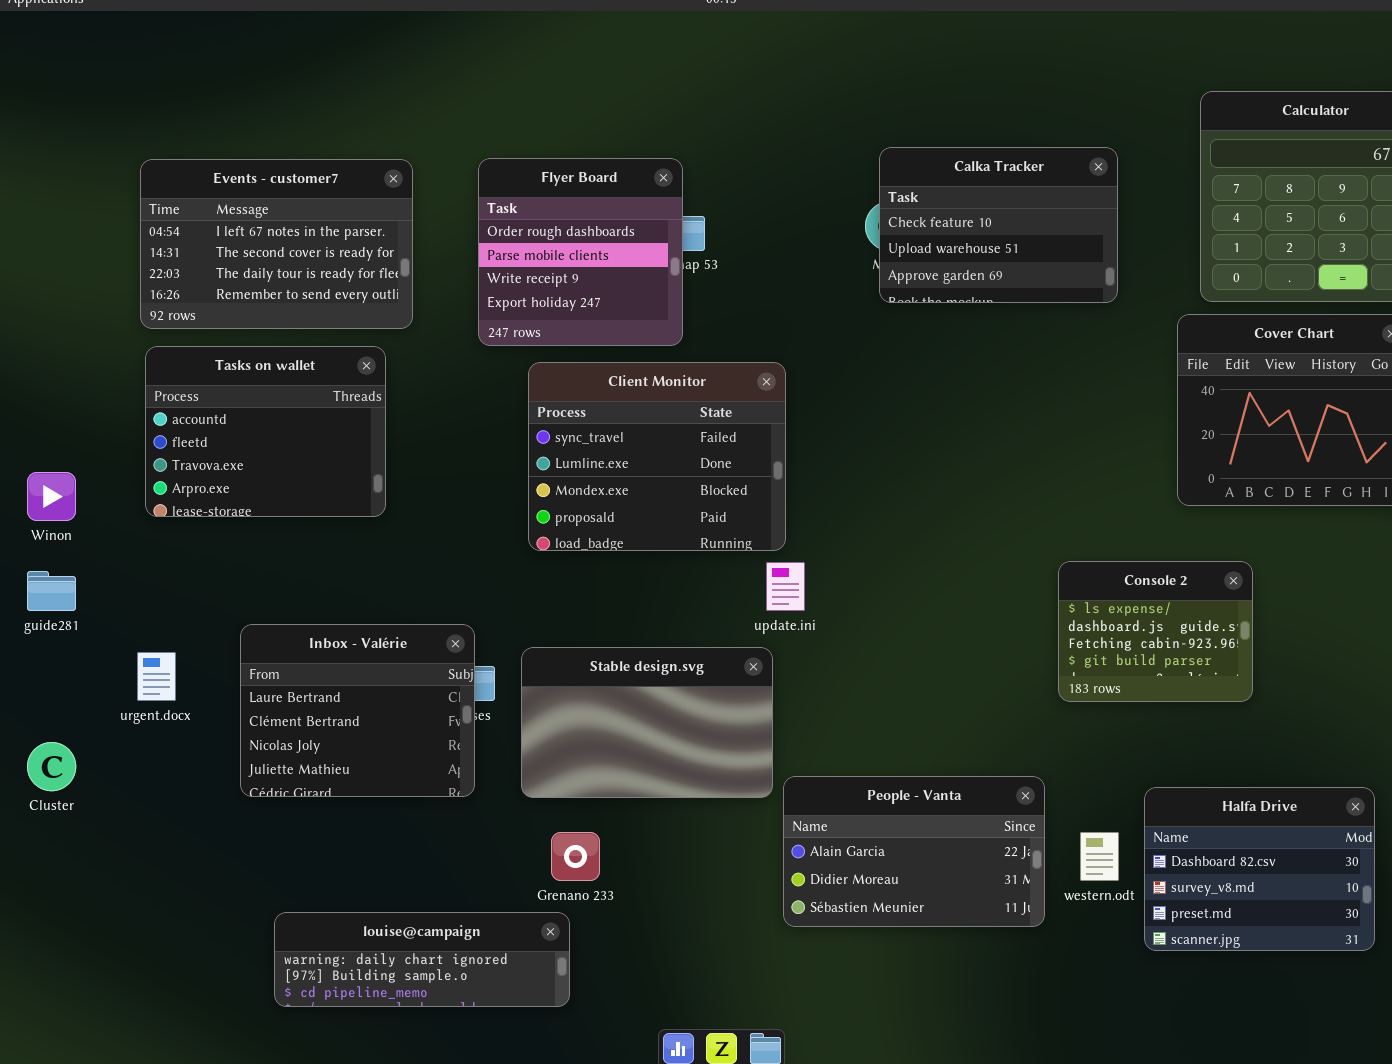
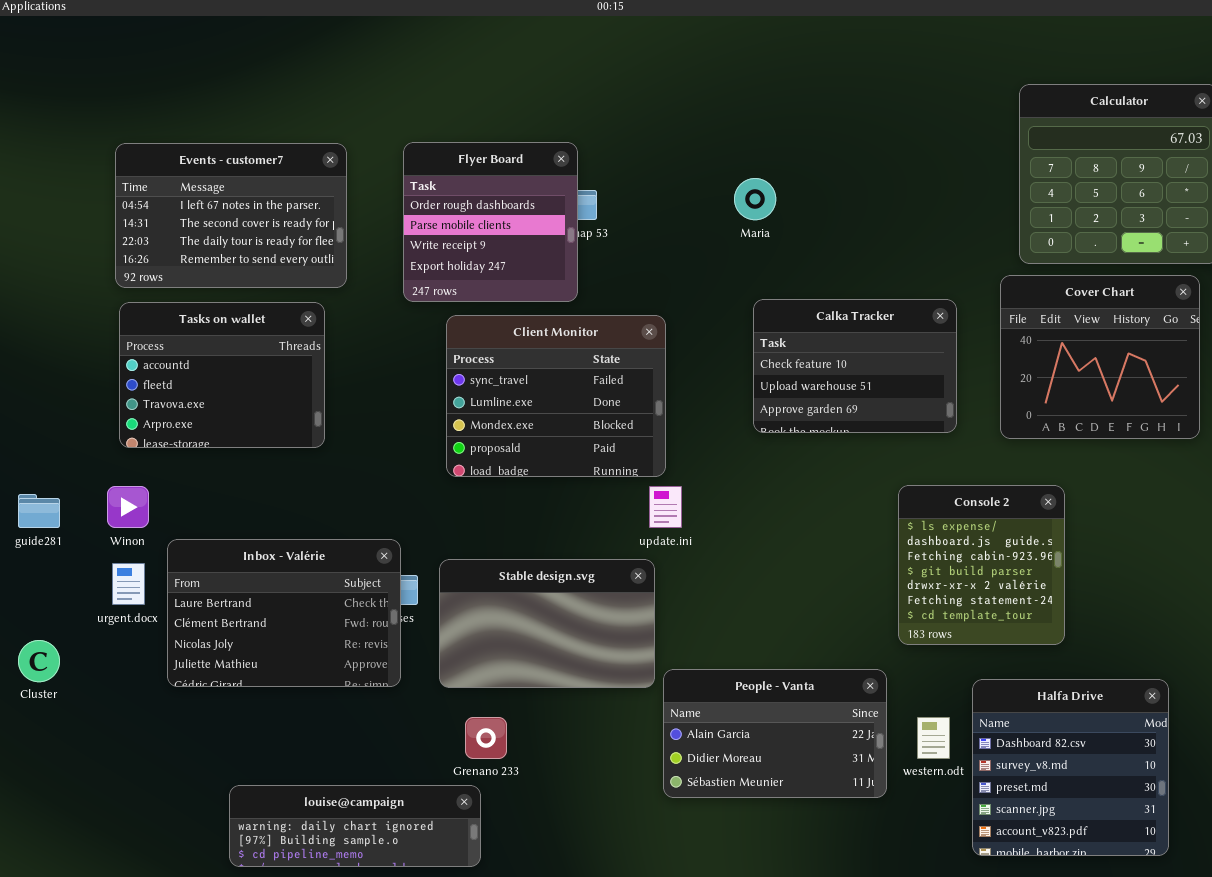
Calka Tracker: [879,147,1118,303] -> [753,299,957,433], moved
Winon: [27,472,76,521] -> [107,486,149,528], moved
Console 2: [1058,561,1253,702] -> [898,485,1065,645], resized
Inbox - Valérie: [240,624,475,797] -> [167,539,401,687], resized
Halfa Drive: [1144,787,1375,951] -> [972,679,1169,856], resized

